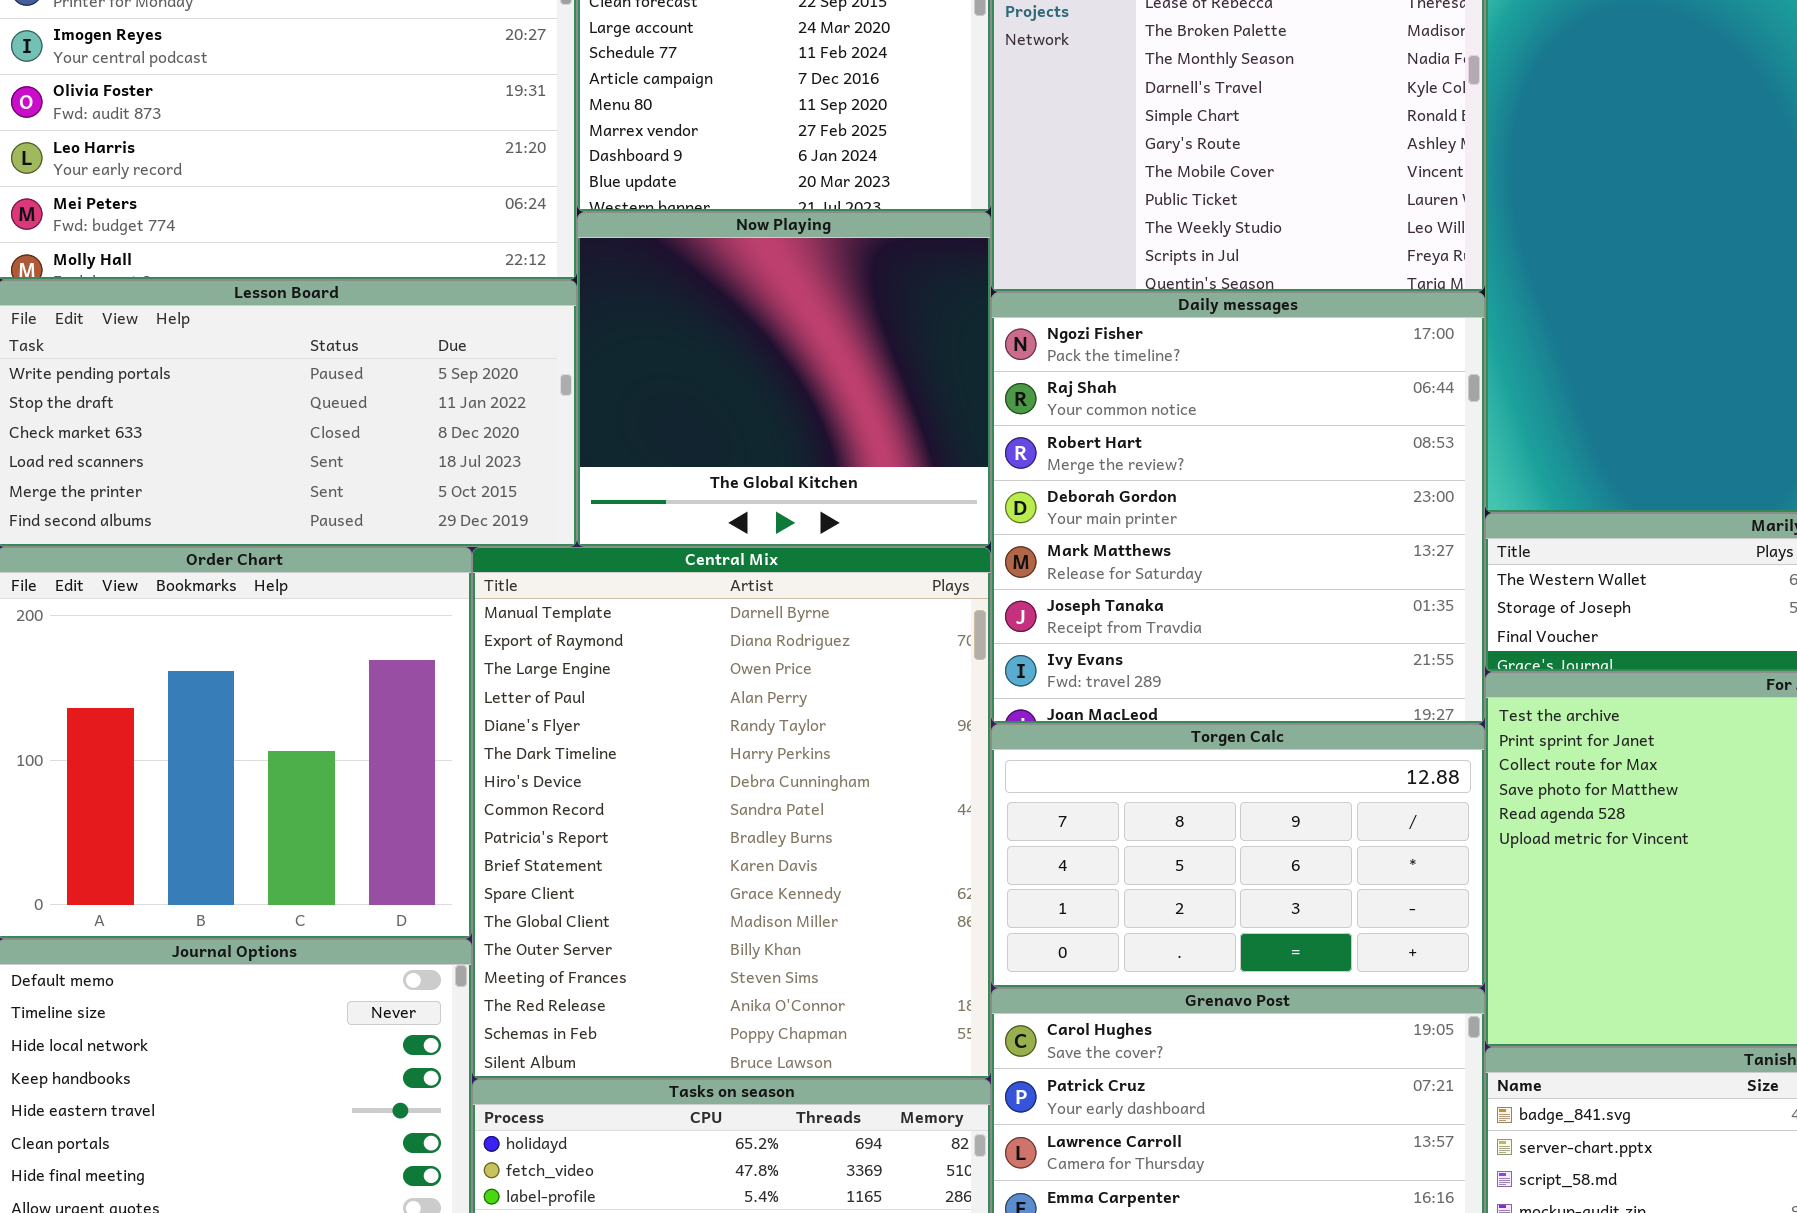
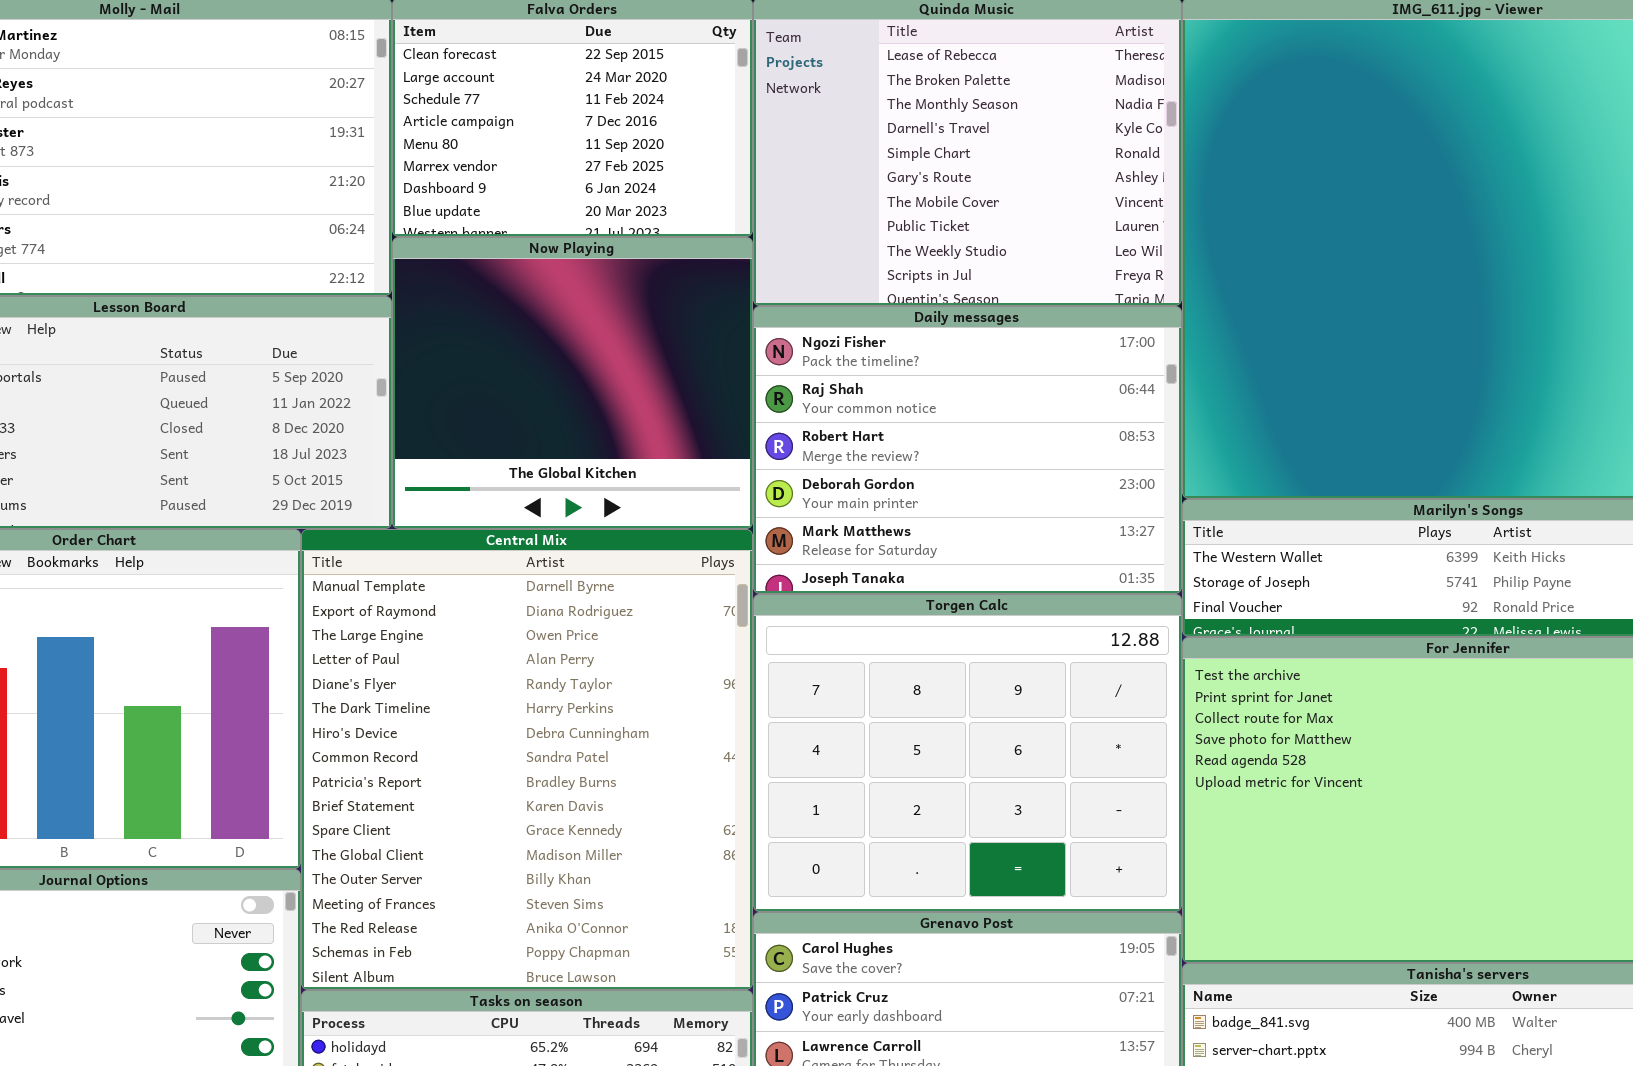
Daily messages: [991,292,1485,724] -> [753,306,1182,594], resized
Torgen Calc: [991,724,1485,988] -> [753,594,1182,912], resized

